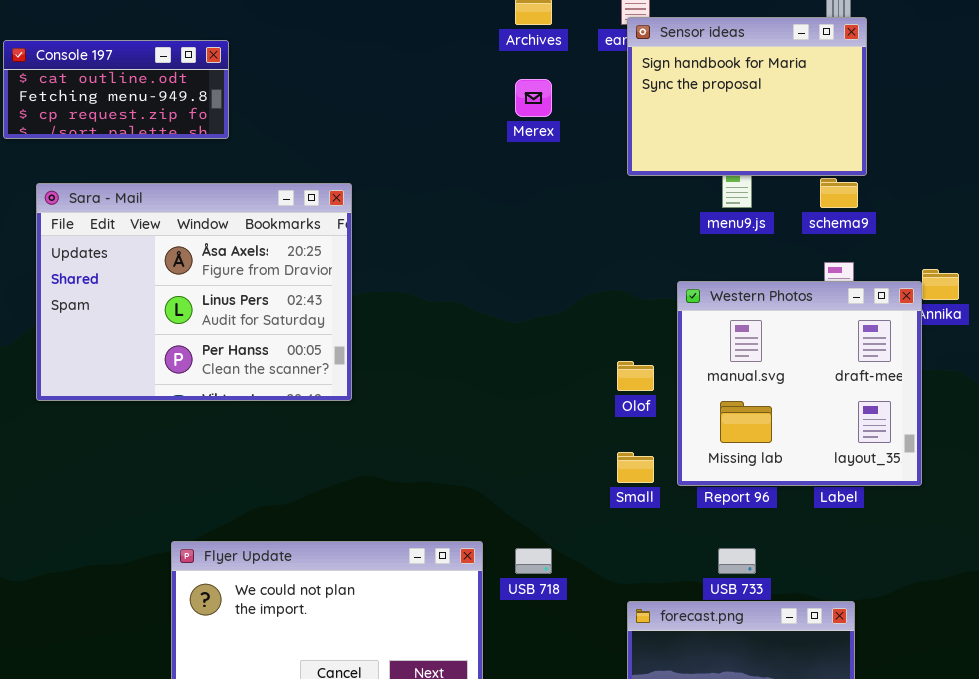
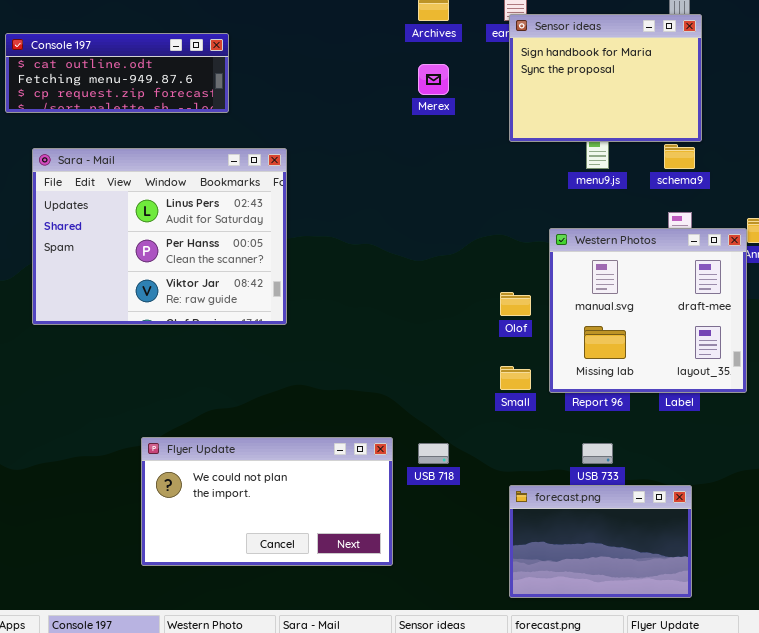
Console 197: [3,40,229,139] -> [5,33,229,113], resized
Sara - Mail: [36,183,352,401] -> [32,148,287,325], scrolled down 1 row

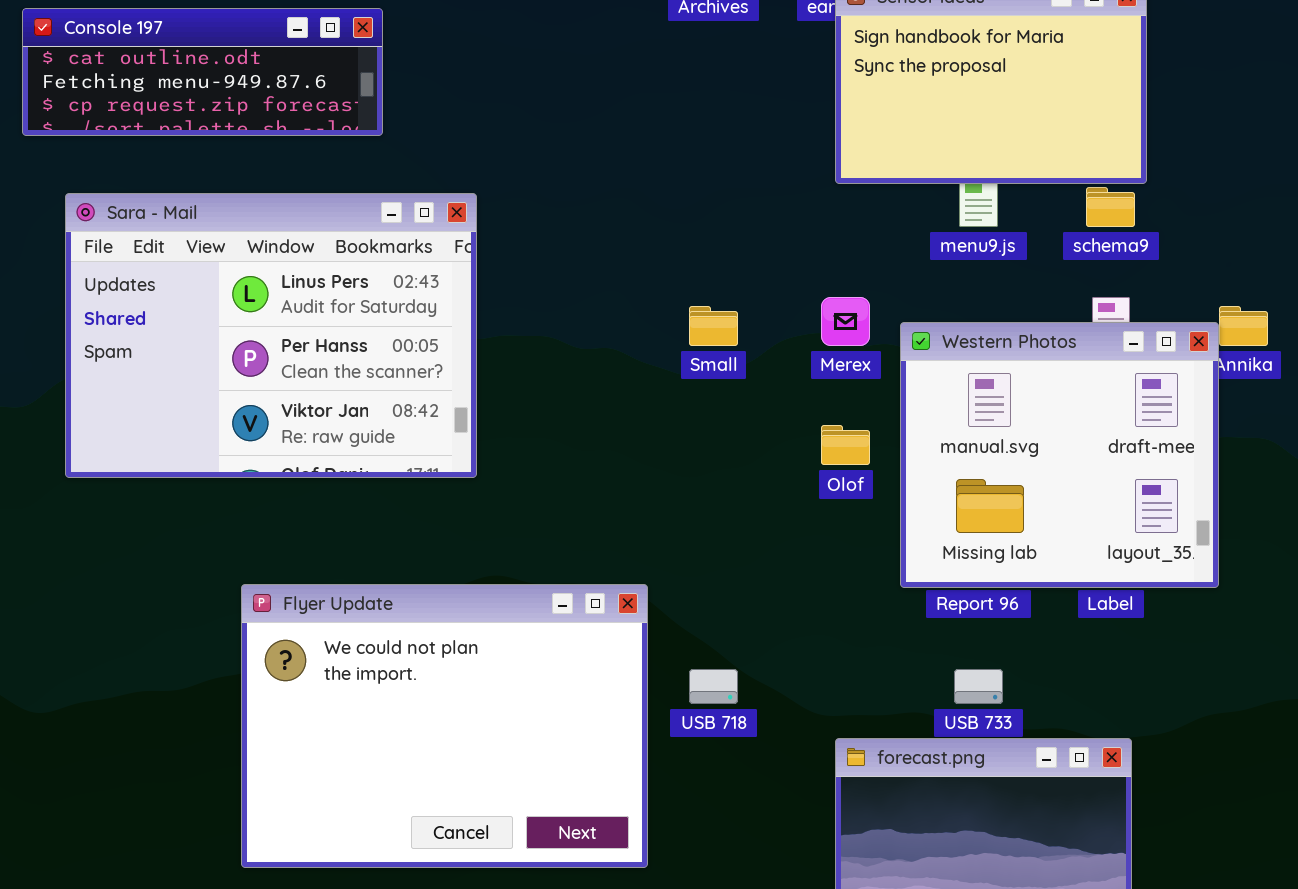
Merex: [418,64,449,95] -> [821,297,870,346], moved
Small: [500,366,531,390] -> [689,306,738,346], moved
Flyer Update: [141,437,393,566] -> [241,584,648,868], resized

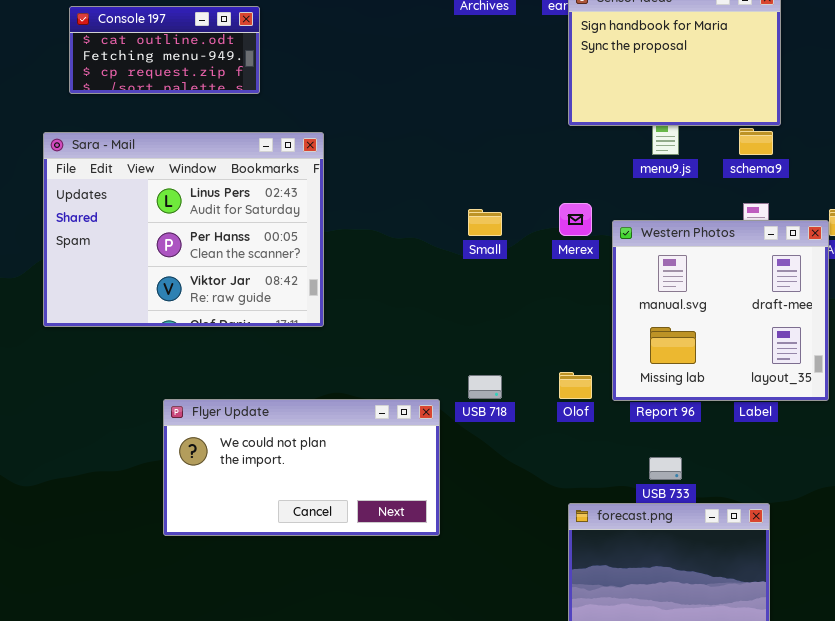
Console 197: [22,8,383,136] -> [69,6,260,94], resized
Olof: [821,425,870,465] -> [559,372,592,399], moved
Flyer Update: [241,584,648,868] -> [163,399,440,536], resized
USB 718: [689,669,738,704] -> [468,375,502,399], moved

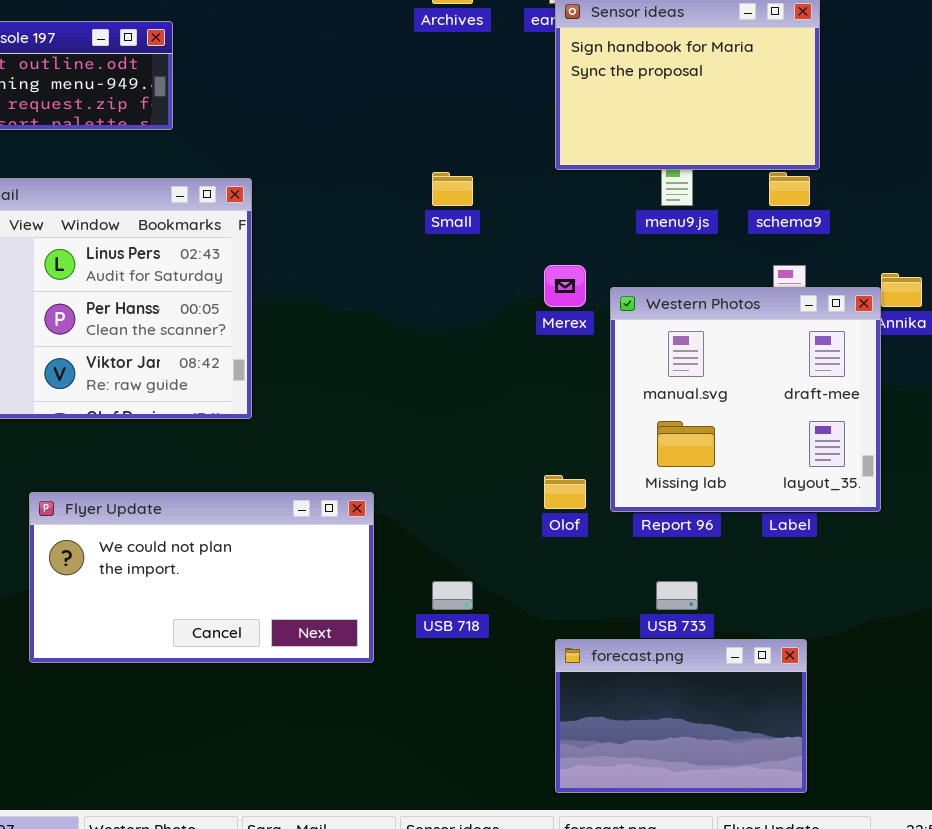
Small: [468,209,502,236] -> [432,172,473,206], moved
USB 718: [468,375,502,399] -> [432,581,473,610], moved
Flyer Update: [163,399,440,536] -> [29,492,374,663], moved

